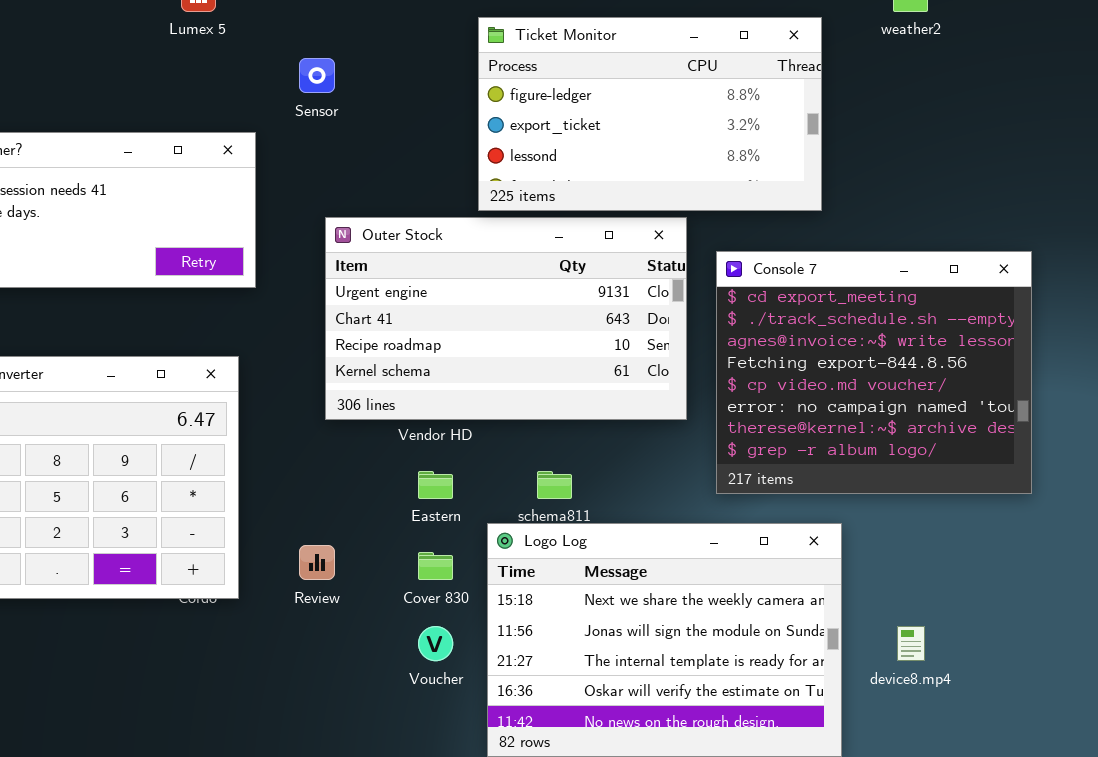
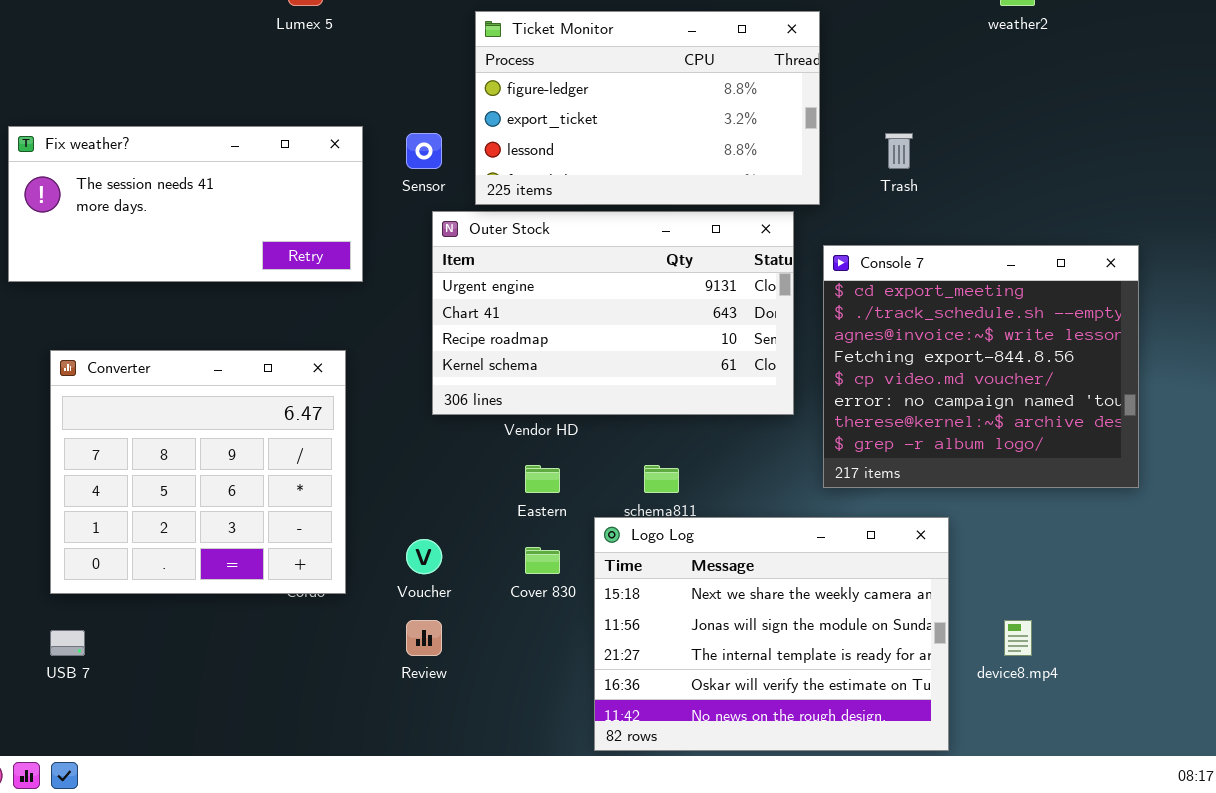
Ticket Monitor: [478,17,822,211] -> [475,11,820,205], moved
Sensor: [299,58,335,93] -> [406,133,442,169], moved
Review: [299,545,335,580] -> [406,620,442,656], moved
Voucher: [418,626,453,661] -> [406,539,442,574], moved

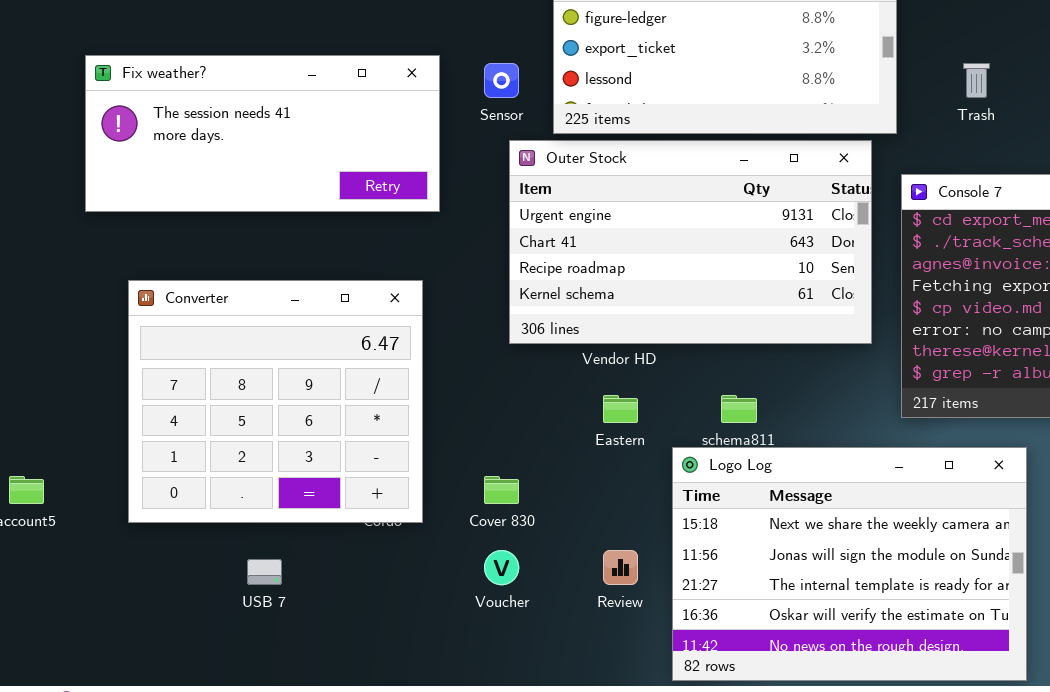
Voucher: [406,539,442,574] -> [484,550,519,585], moved
Cover 830: [525,547,560,574] -> [484,476,519,504], moved
Review: [406,620,442,656] -> [603,550,638,585], moved
USB 7: [50,630,85,656] -> [247,559,282,585], moved

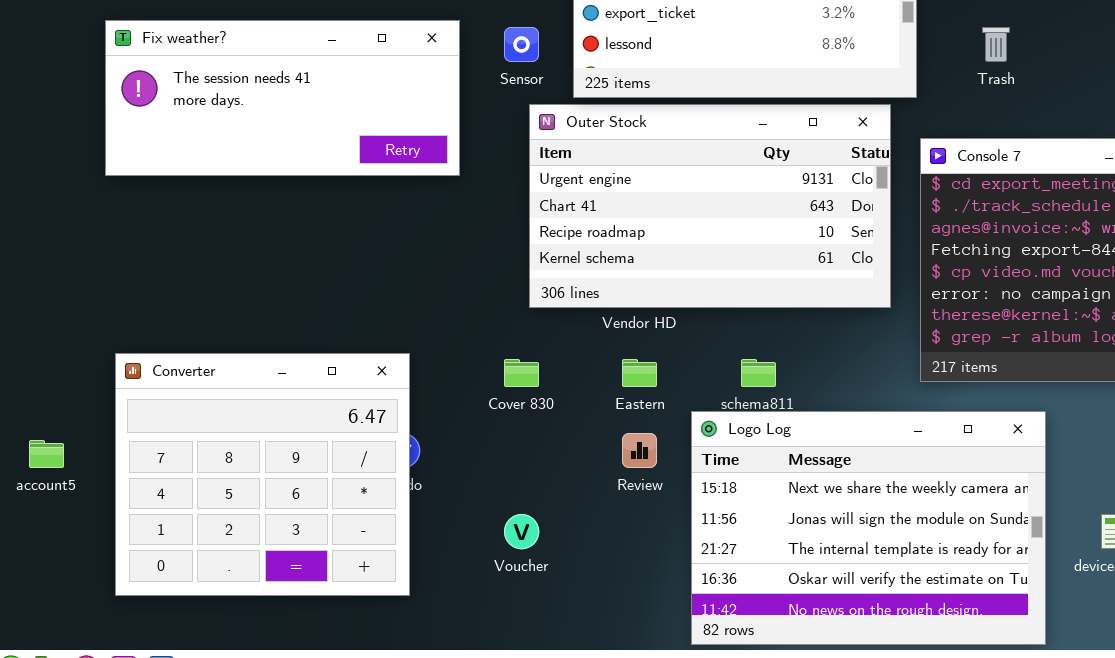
Converter: [128,280,423,523] -> [115,353,410,596], moved
Cover 830: [484,476,519,504] -> [504,359,539,387], moved
Review: [603,550,638,585] -> [622,433,657,468], moved

